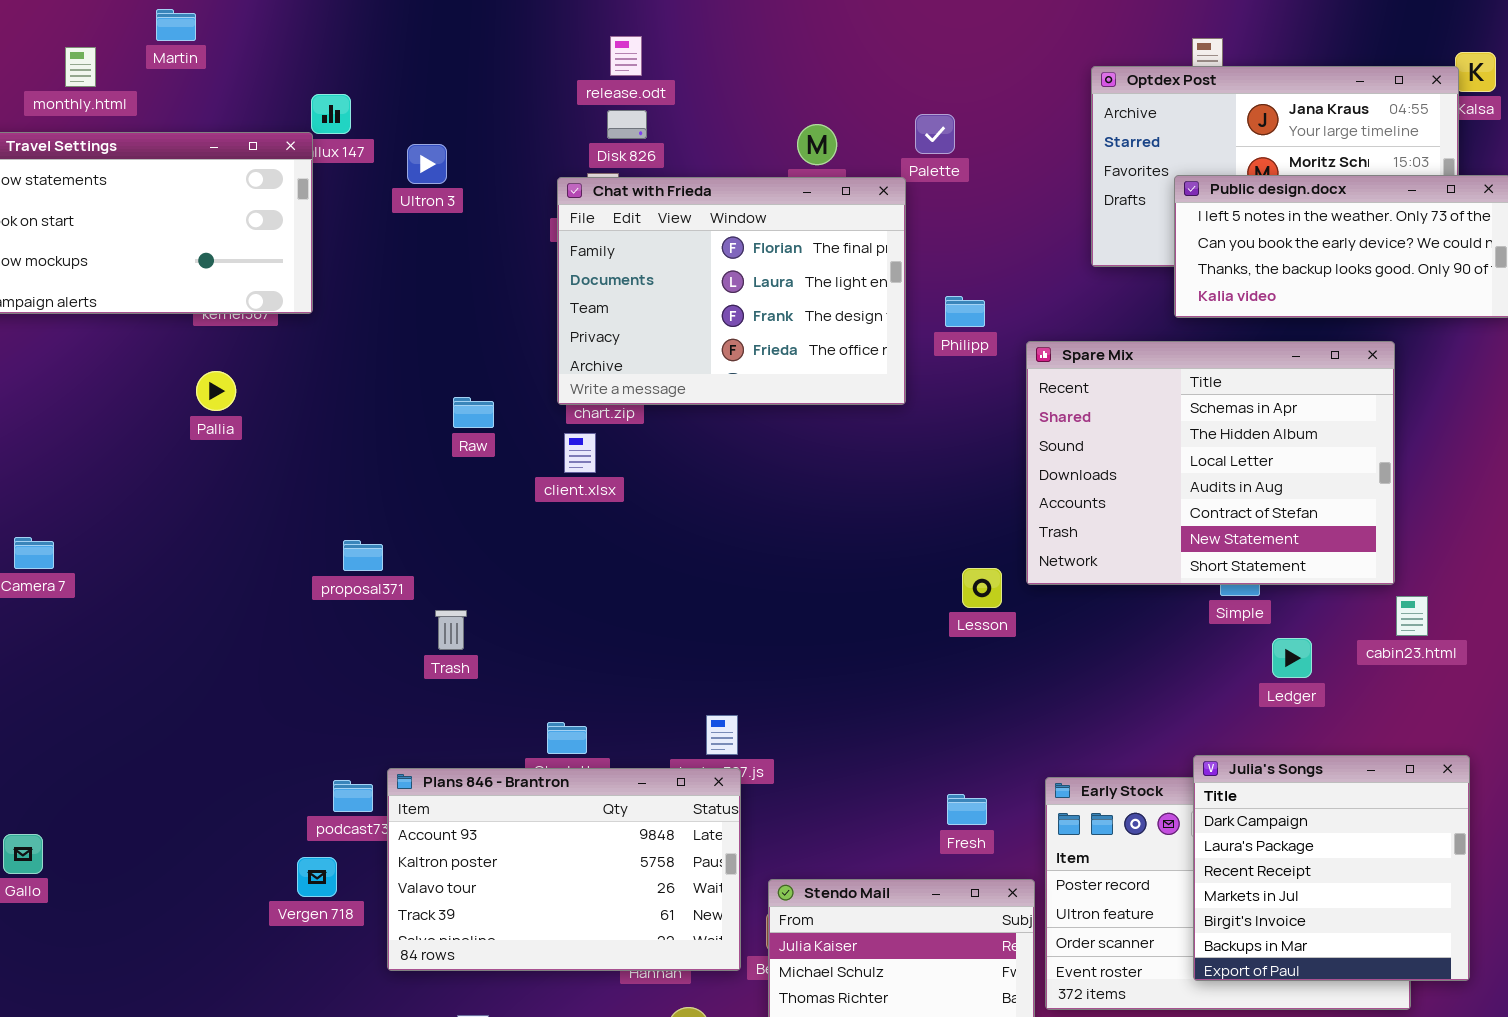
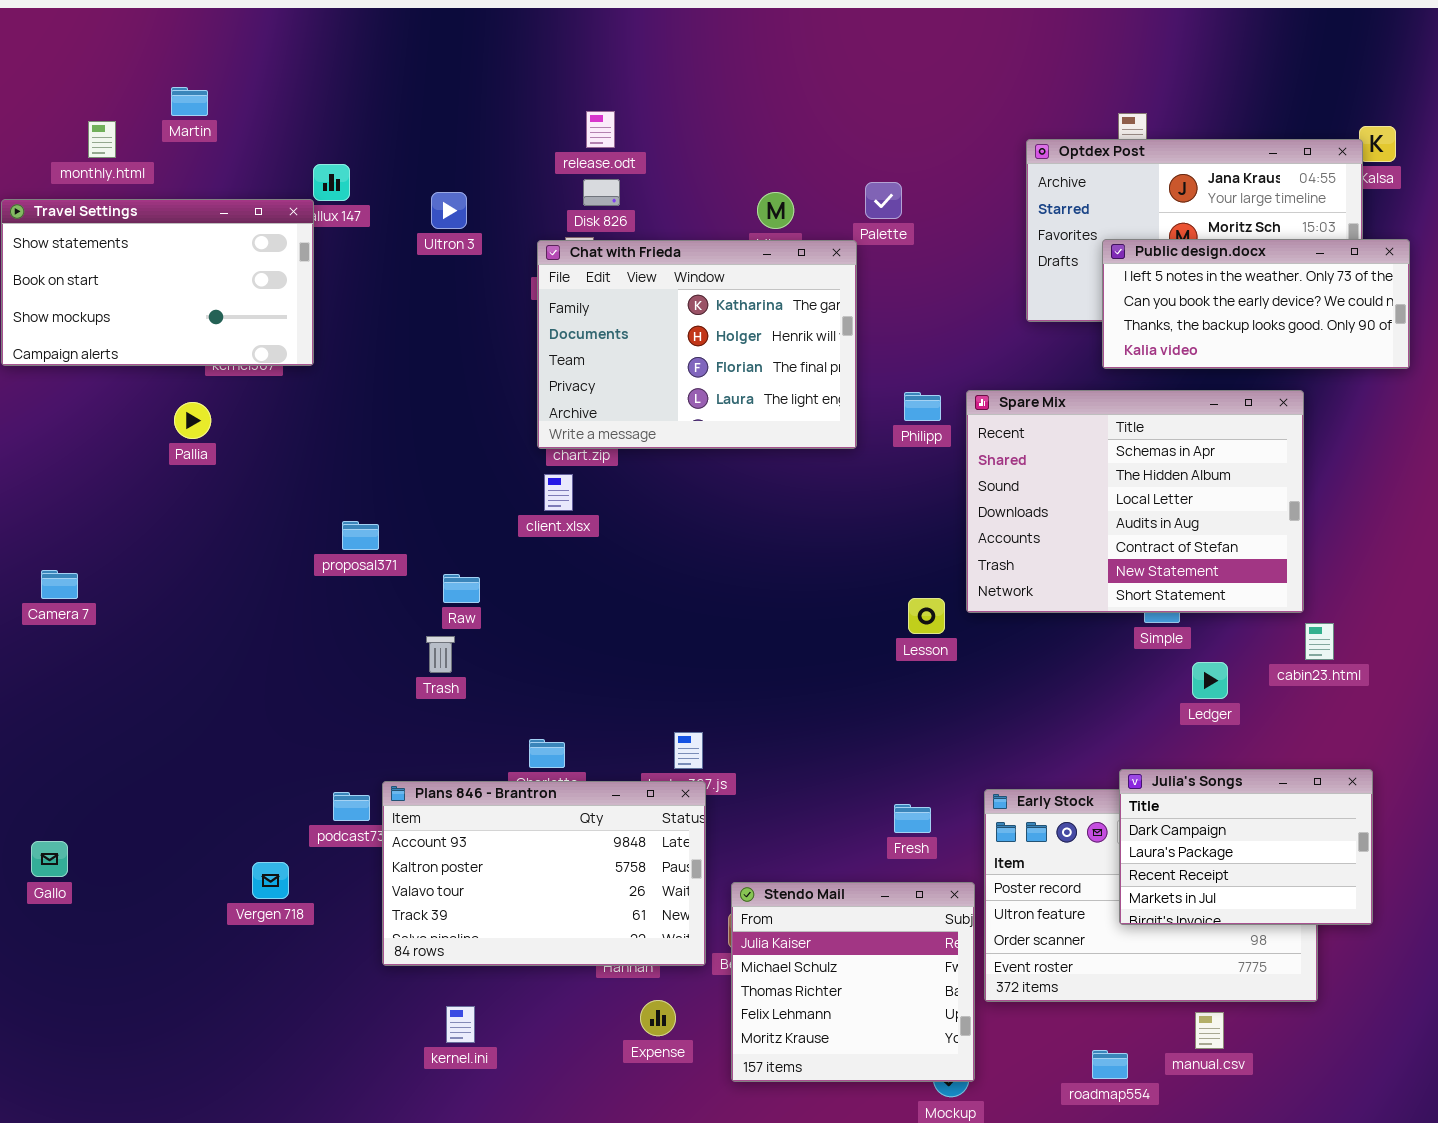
Ultron 3: [407,144,447,184] -> [431,192,467,229], moved
Chat with Frieda: [557,177,906,405] -> [537,240,857,449], scrolled up 2 rows
Philipp: [945,296,985,327] -> [904,392,941,421], moved
Pallia: [196,371,236,411] -> [174,402,211,439], moved
Raw: [453,397,494,428] -> [443,574,480,603], moved
proposal371: [343,540,383,571] -> [342,521,379,550], moved
Julia's Songs: [1193,755,1470,981] -> [1119,769,1373,925], resized
Vergen 718: [297,857,337,897] -> [252,862,289,899], moved

